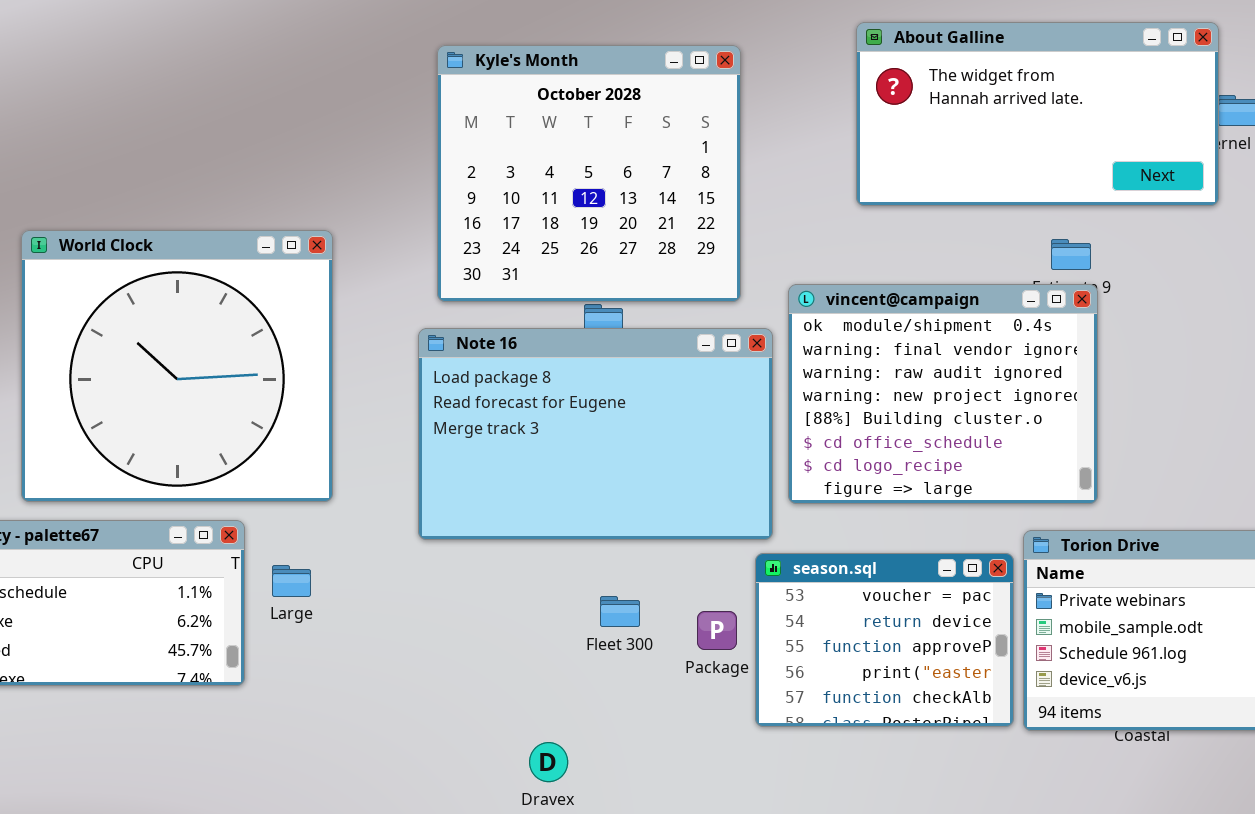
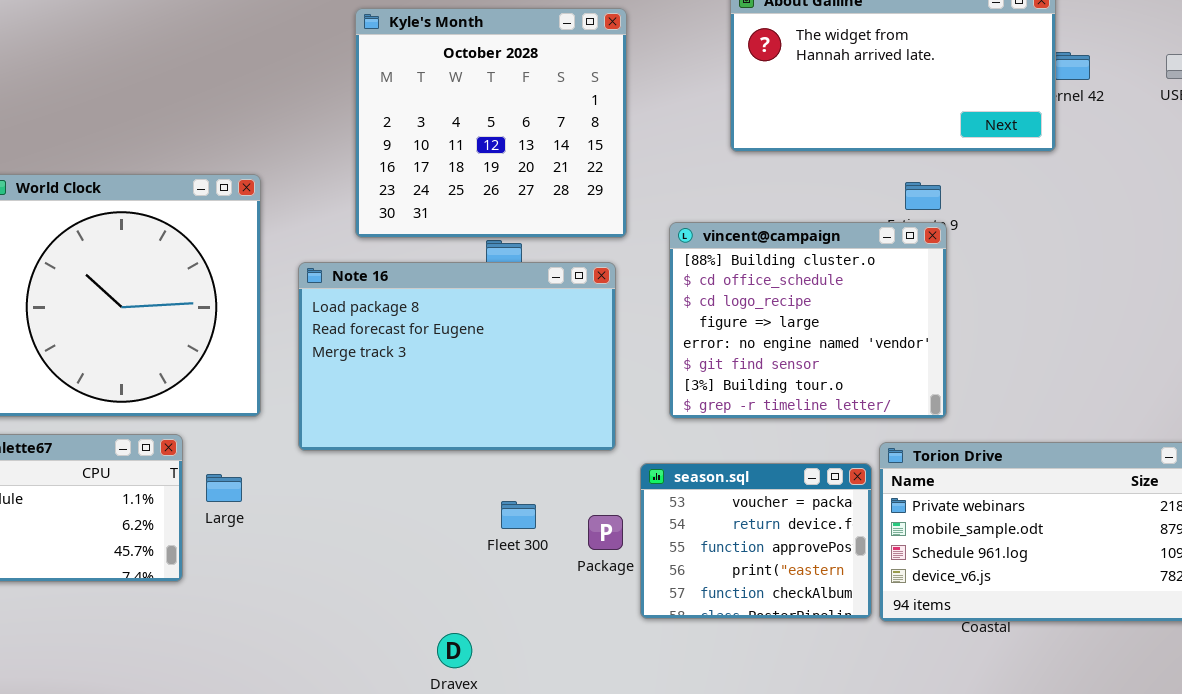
vincent@campaign: [788,284,1098,504] -> [669,222,947,419], scrolled down 4 rows
Note 16: [418,328,773,540] -> [298,262,616,451], moved

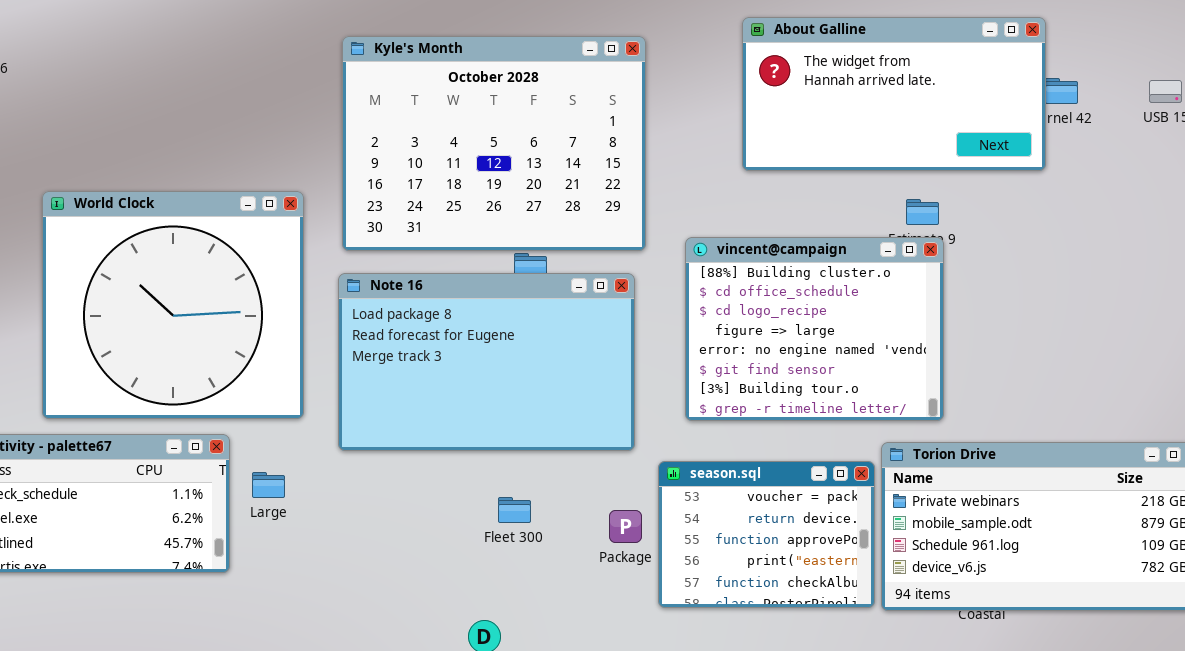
Kyle's Month: [355,8,627,238] -> [342,36,646,251], resized
Fleet 300: [501,501,536,529] -> [498,497,531,523], moved

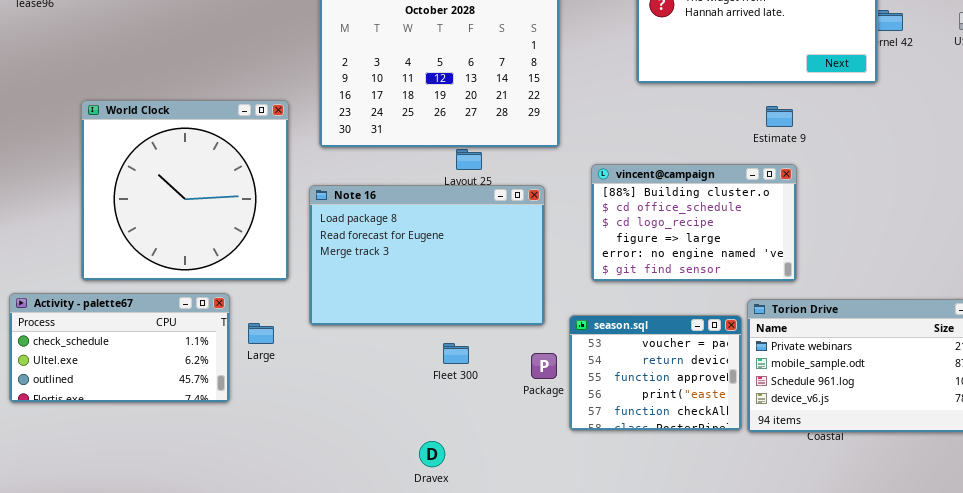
vincent@campaign: [685,237,944,421] -> [591,164,797,282], resized
Note 16: [338,273,635,451] -> [309,185,545,326], moved

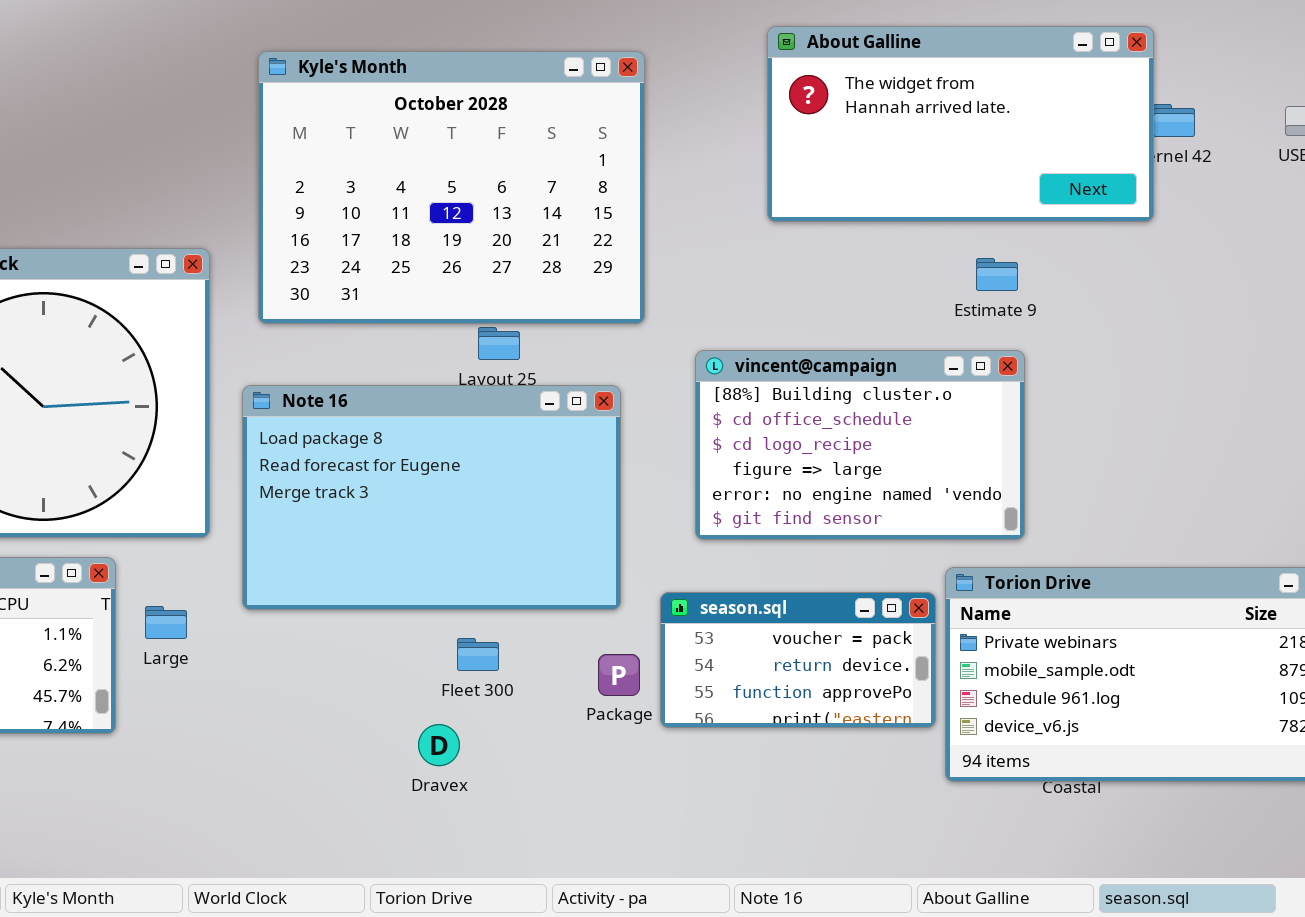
season.sql: [569,315,742,431] -> [660,592,936,728], resized
Dravex: [419,441,445,467] -> [418,724,460,766], moved

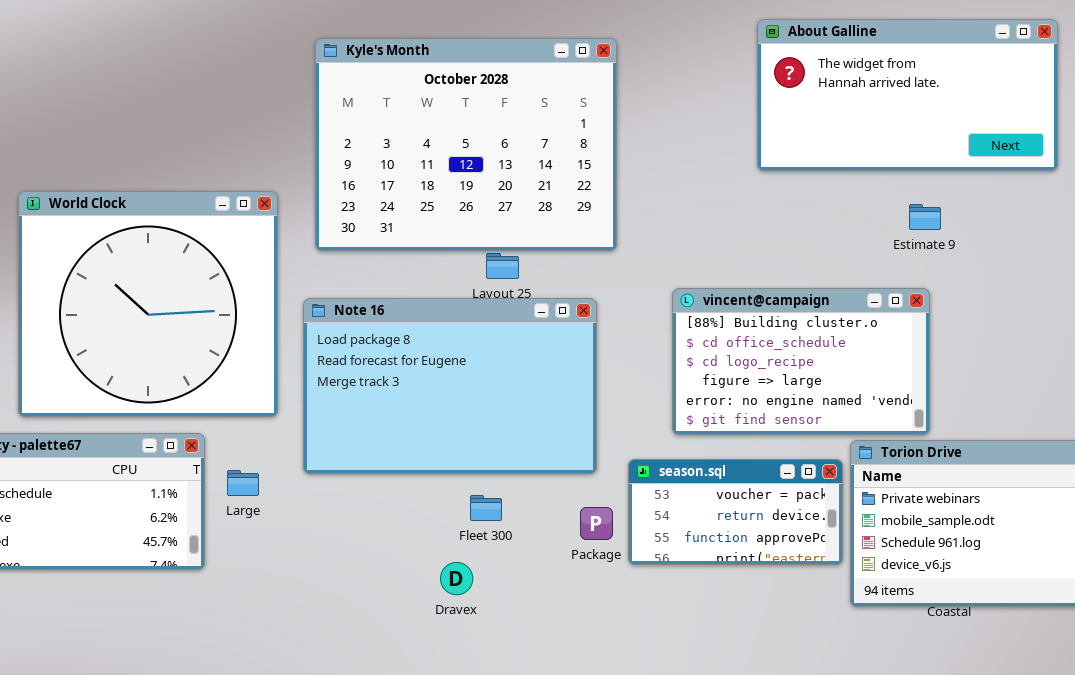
About Galline: [767,26,1154,222] -> [757,19,1058,171], moved
Estimate 9: [976,258,1018,291] -> [909,204,941,230], moved
vincent@campaign: [695,350,1025,540] -> [672,288,930,435], moved

